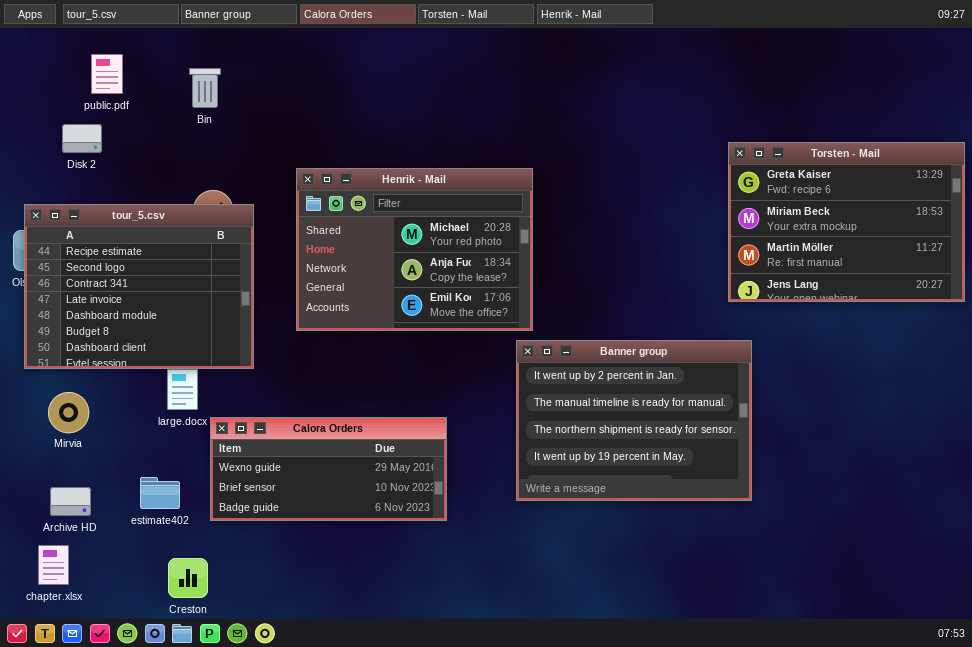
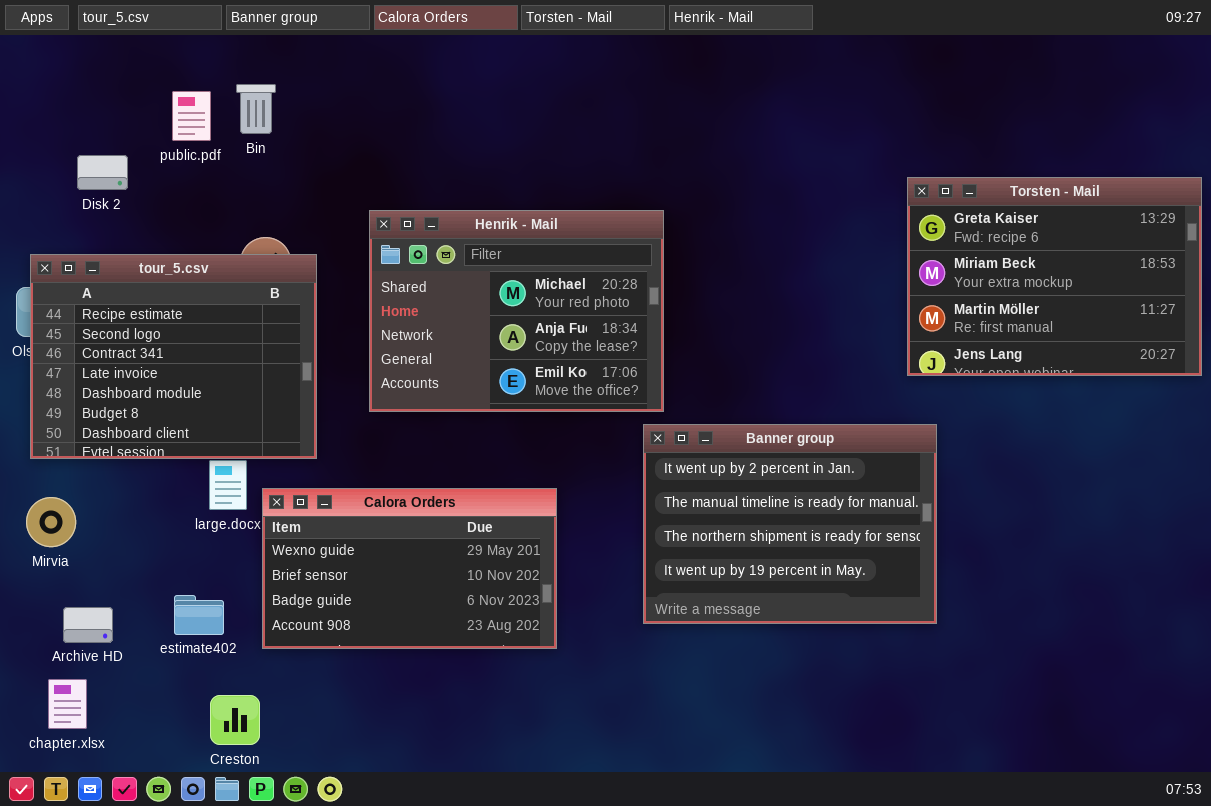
public.pdf: [91,54,123,94] -> [172,91,211,141], moved
Mirvia: [48,392,89,433] -> [26,497,76,547], moved
Calora Orders: [210,417,447,521] -> [262,488,557,649], resized

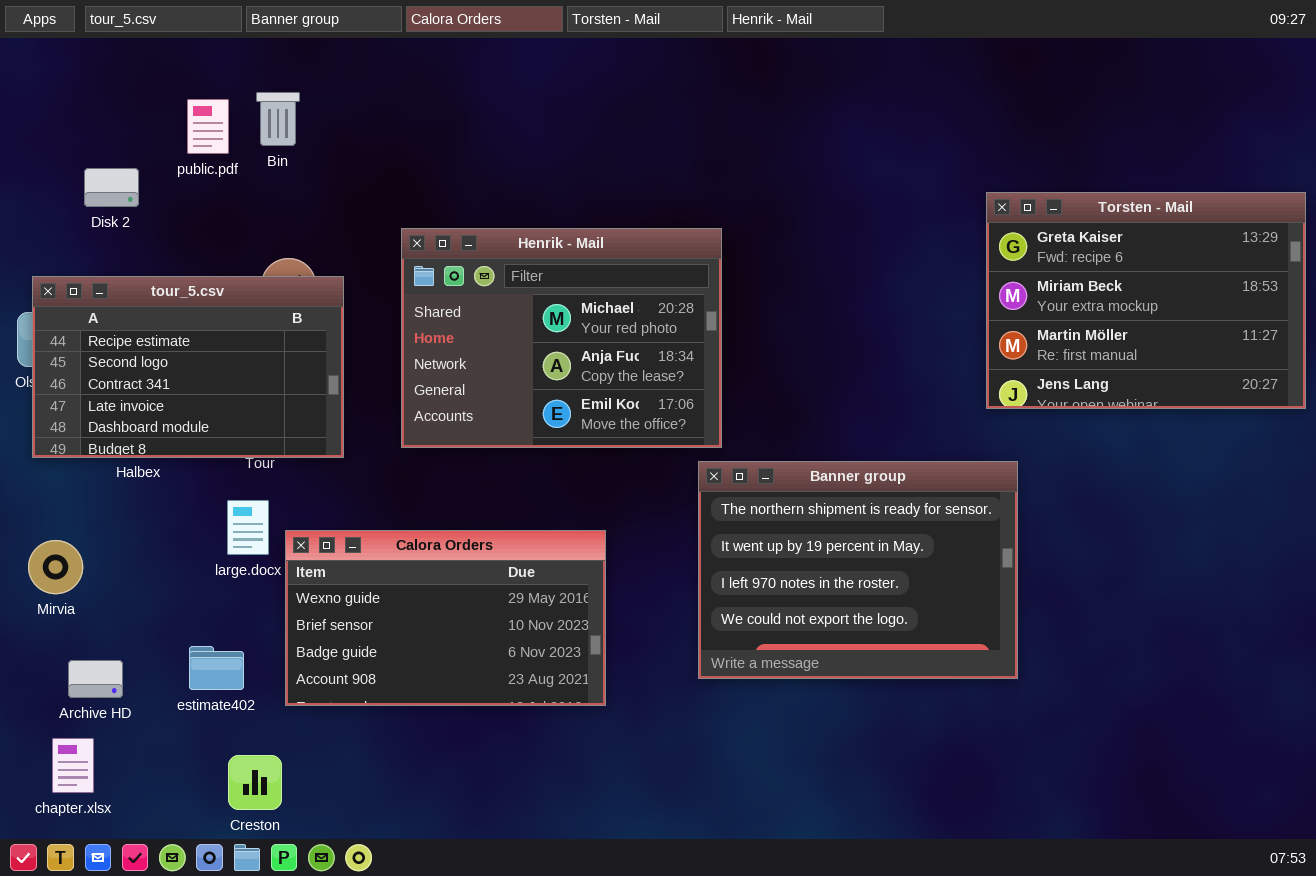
tour_5.csv: [30,254,317,459] -> [32,276,344,458], resized
Banner group: [643,424,937,624] -> [698,461,1018,679], scrolled down 2 rows

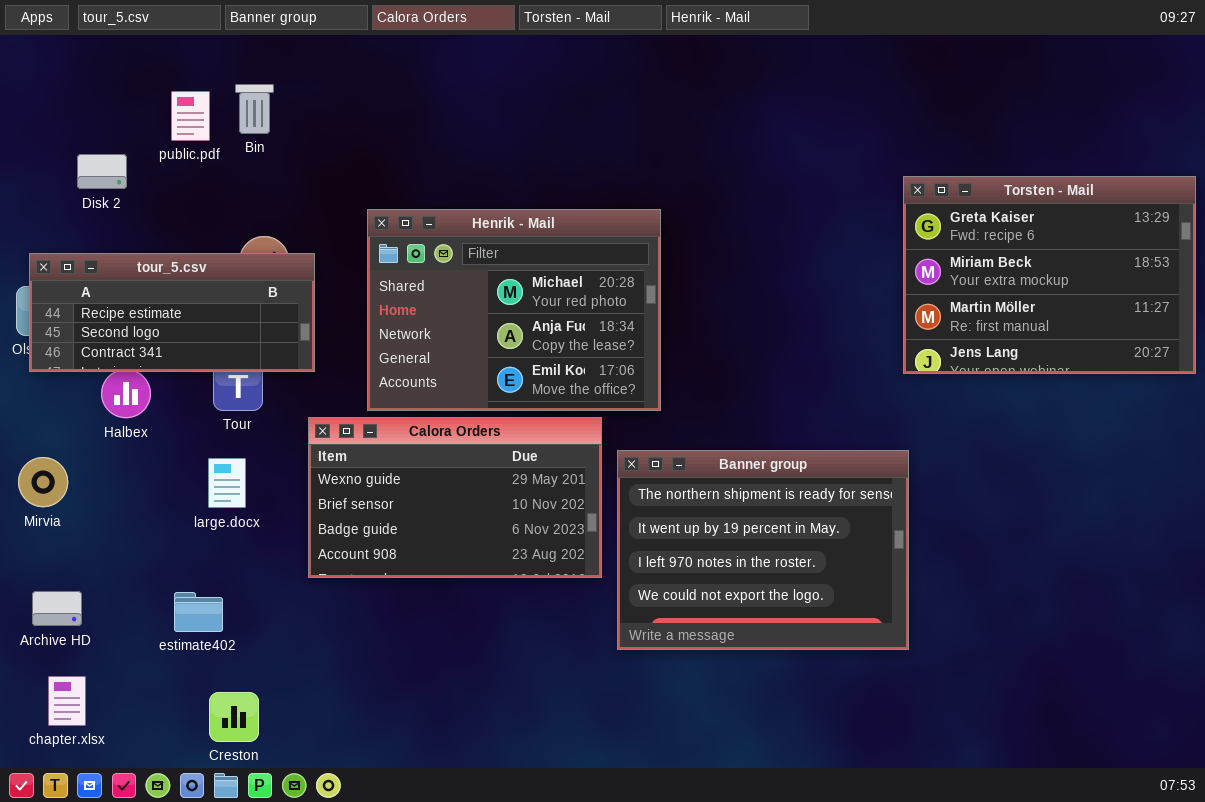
tour_5.csv: [32,276,344,458] -> [29,253,315,372], resized
Banner group: [698,461,1018,679] -> [617,450,909,650], moved
Calora Orders: [285,530,606,706] -> [308,417,602,578], moved
Mirvia: [28,540,83,594] -> [18,457,68,507], moved
Archive HD: [68,660,123,698] -> [32,591,82,626], moved

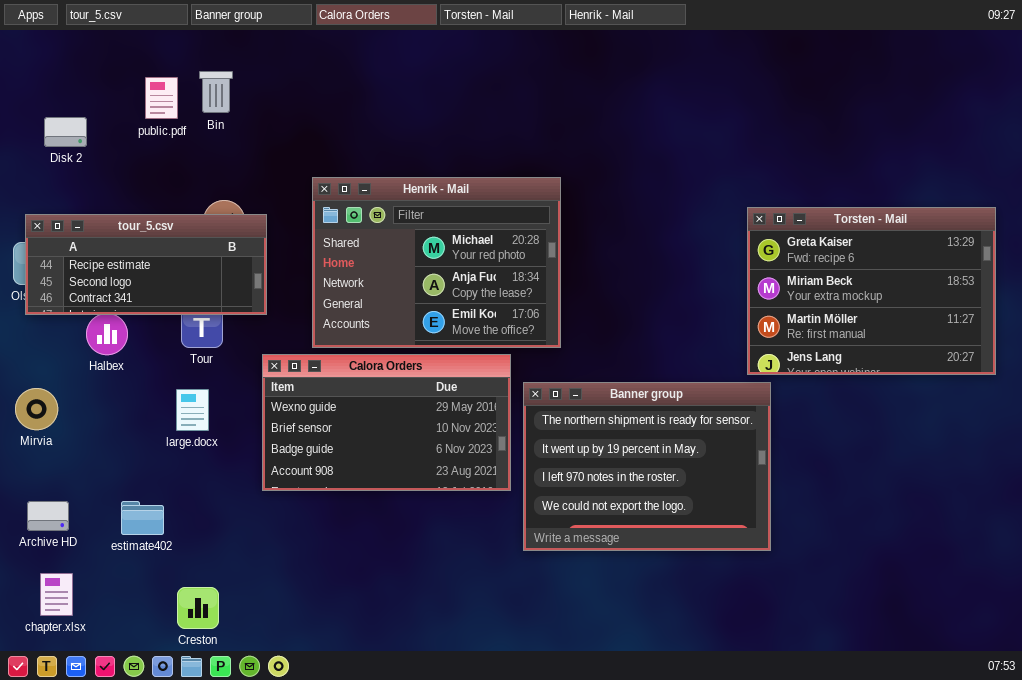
Disk 2: [77,154,127,189] -> [44,117,87,147], moved
Torsten - Mail: [903,176,1196,374] -> [747,207,996,375], moved
estimate402: [174,592,223,632] -> [121,501,164,535], moved

